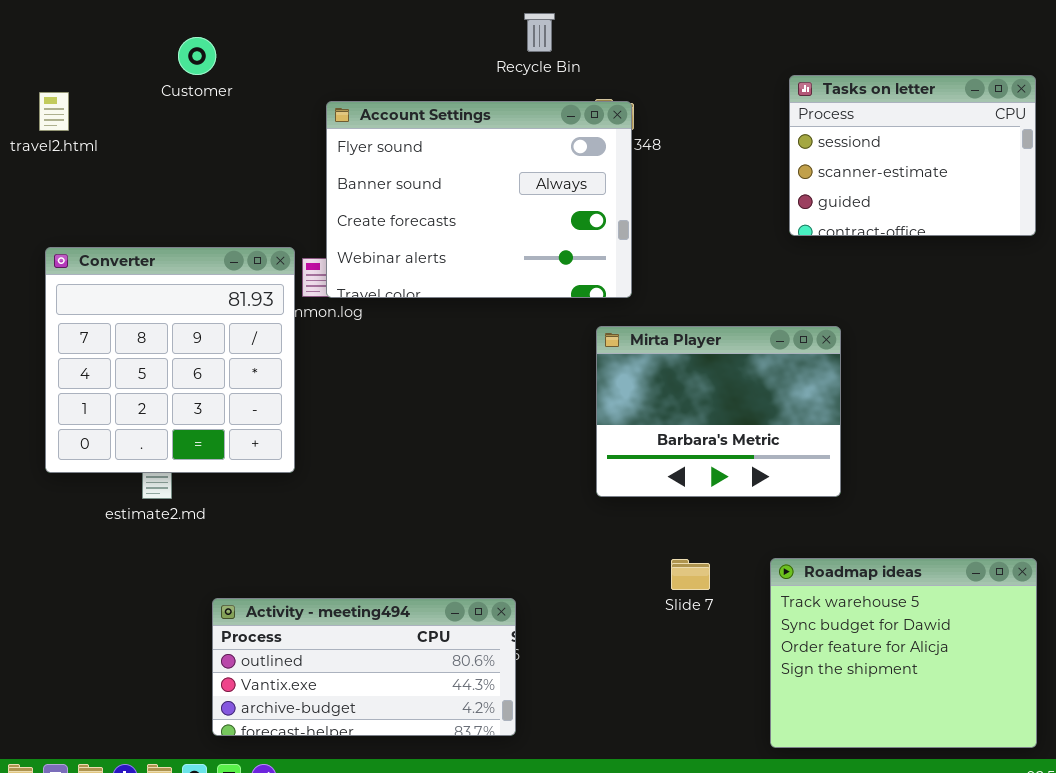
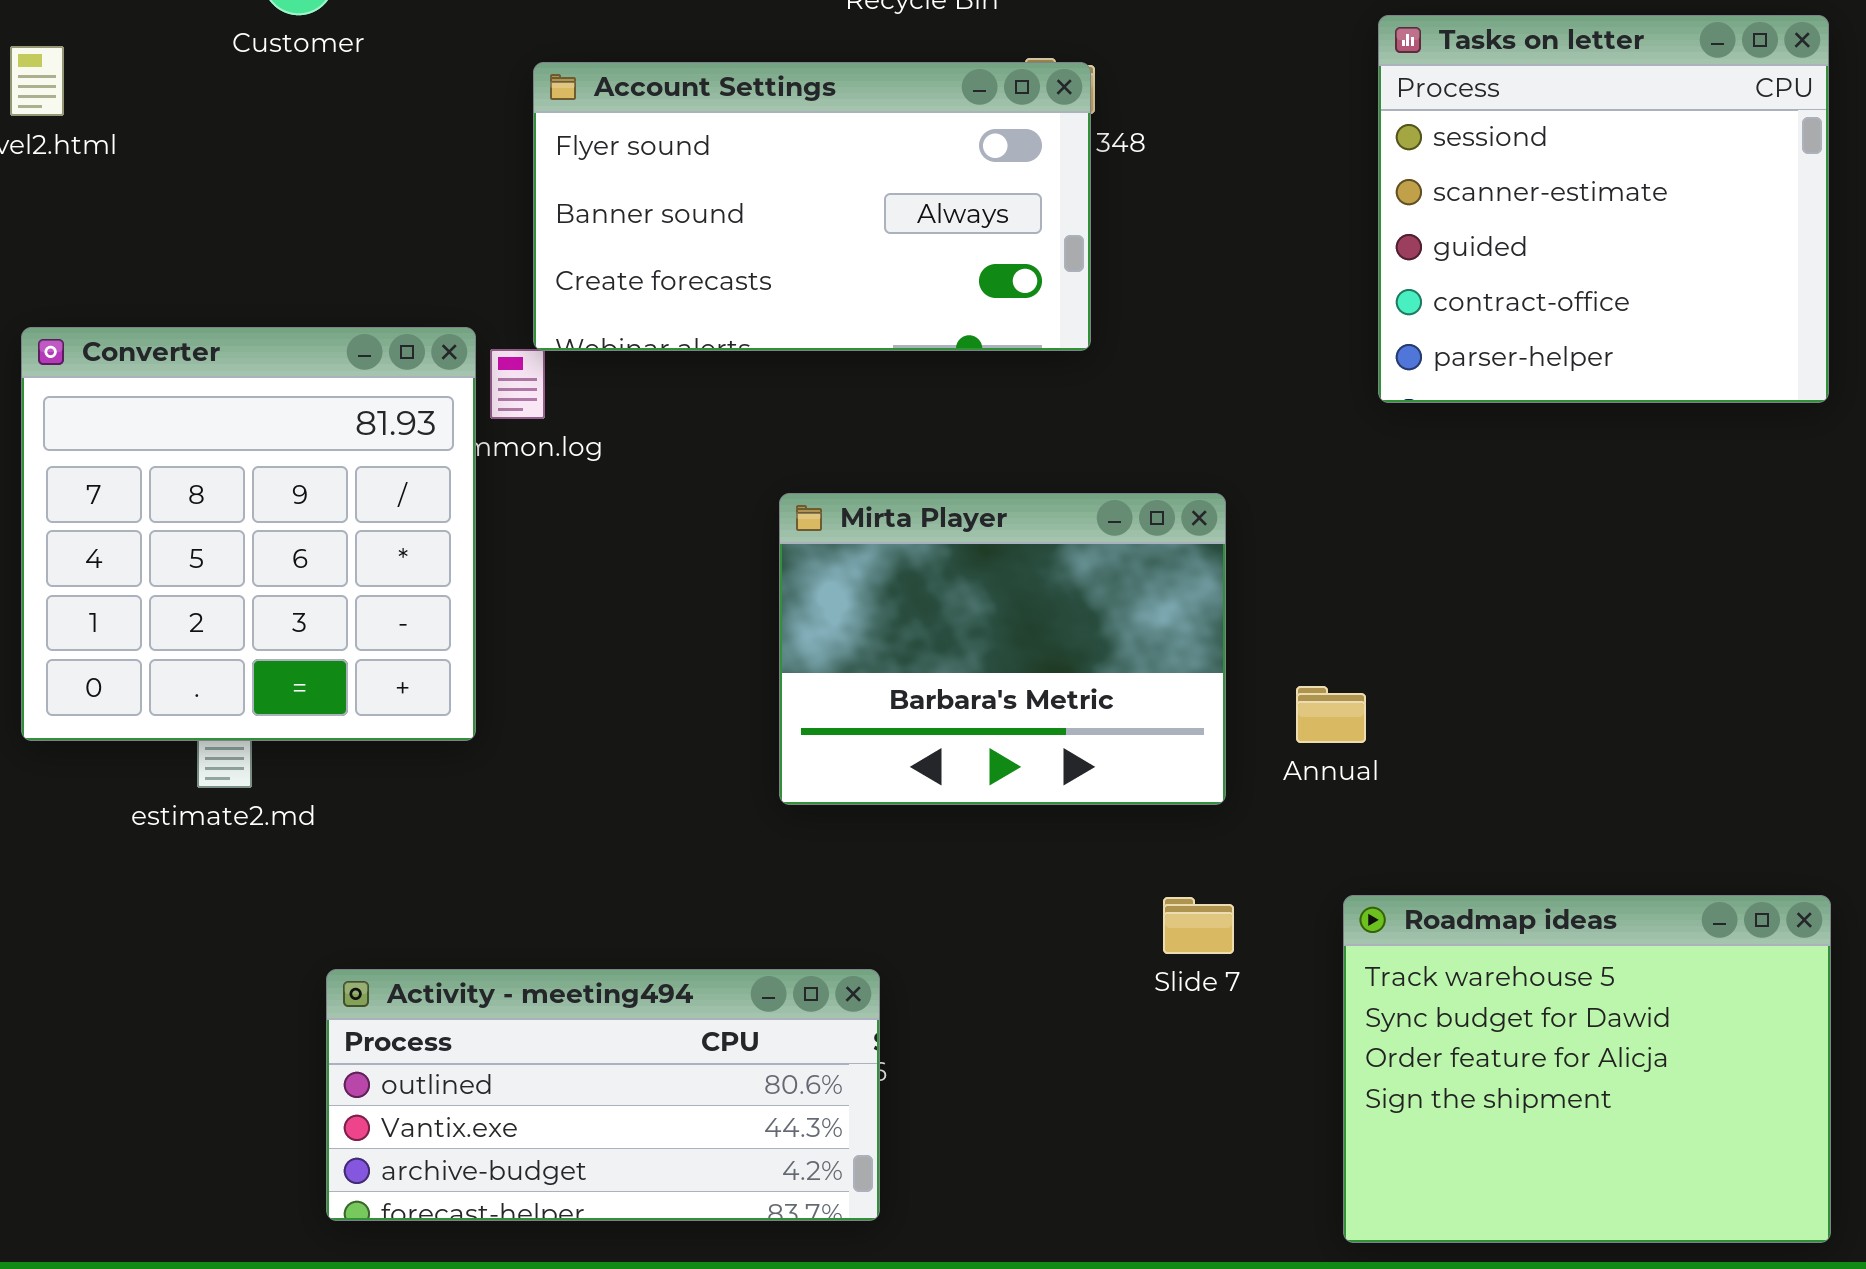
Tasks on letter: [789,75,1036,236] -> [1378,15,1829,403], resized
Account Settings: [326,101,632,298] -> [533,62,1091,351], resized
Mirta Player: [596,326,841,497] -> [779,493,1226,805], moved

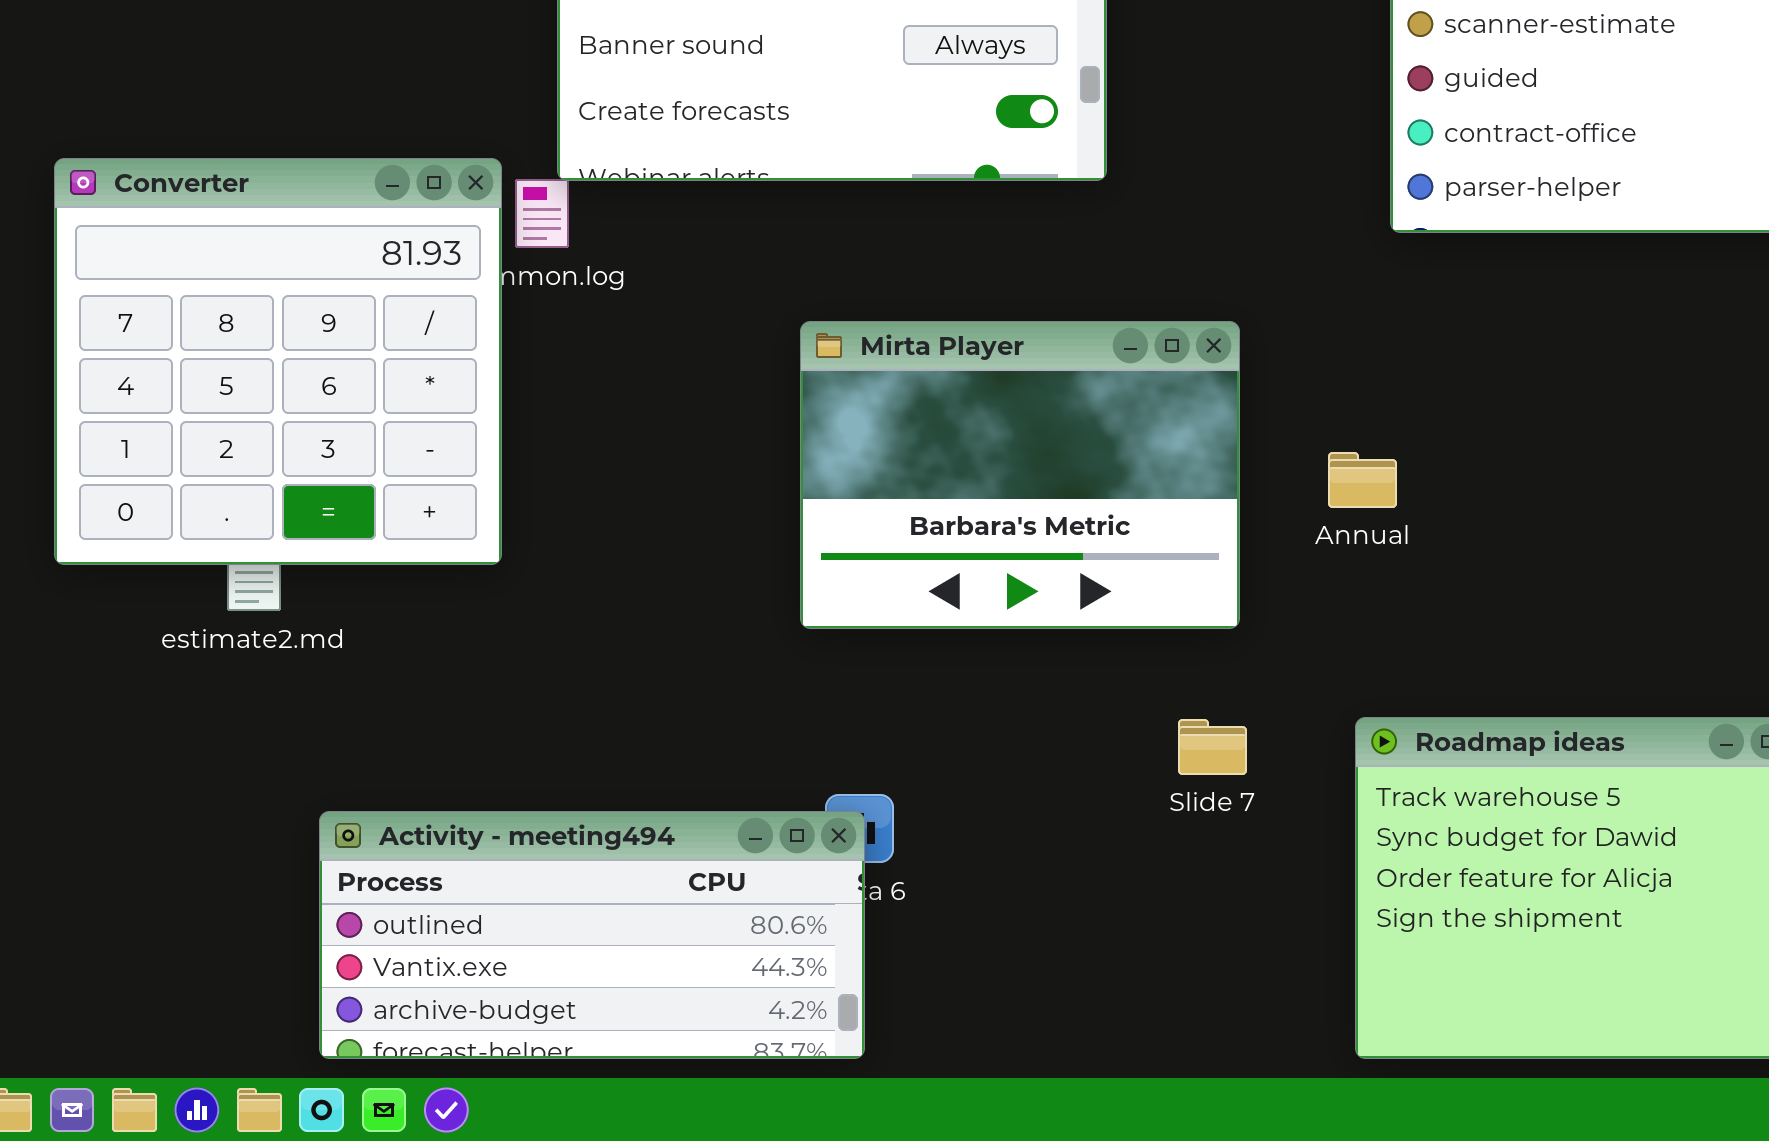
Annual: [1296,686,1366,743] -> [1328,452,1397,508], moved
Activity - meeting494: [326,969,880,1221] -> [319,811,865,1059], moved

